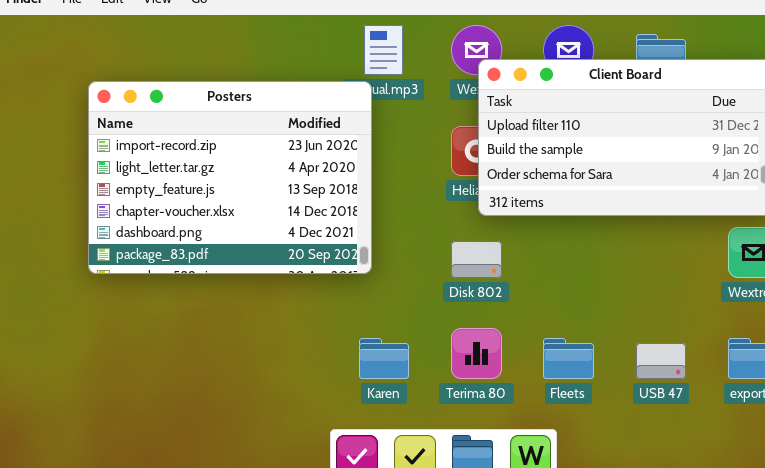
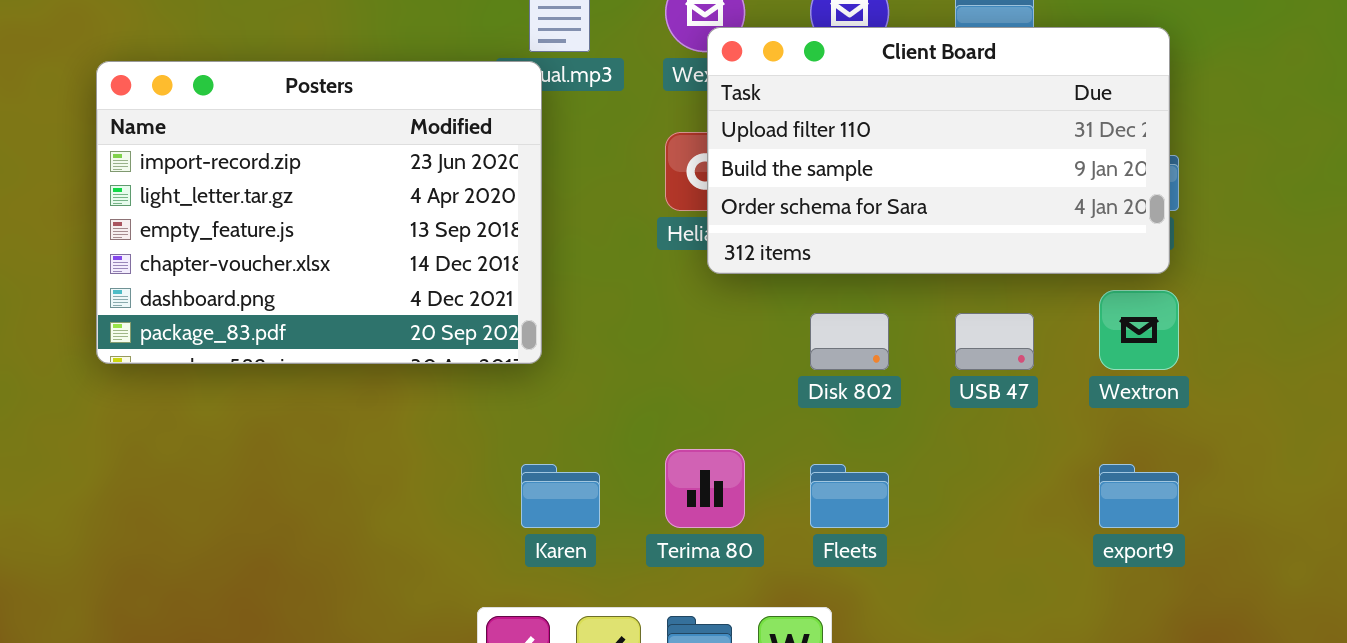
Disk 802: [451,241,502,278] -> [810,313,889,370], moved
USB 47: [636,343,686,379] -> [955,313,1034,370], moved

